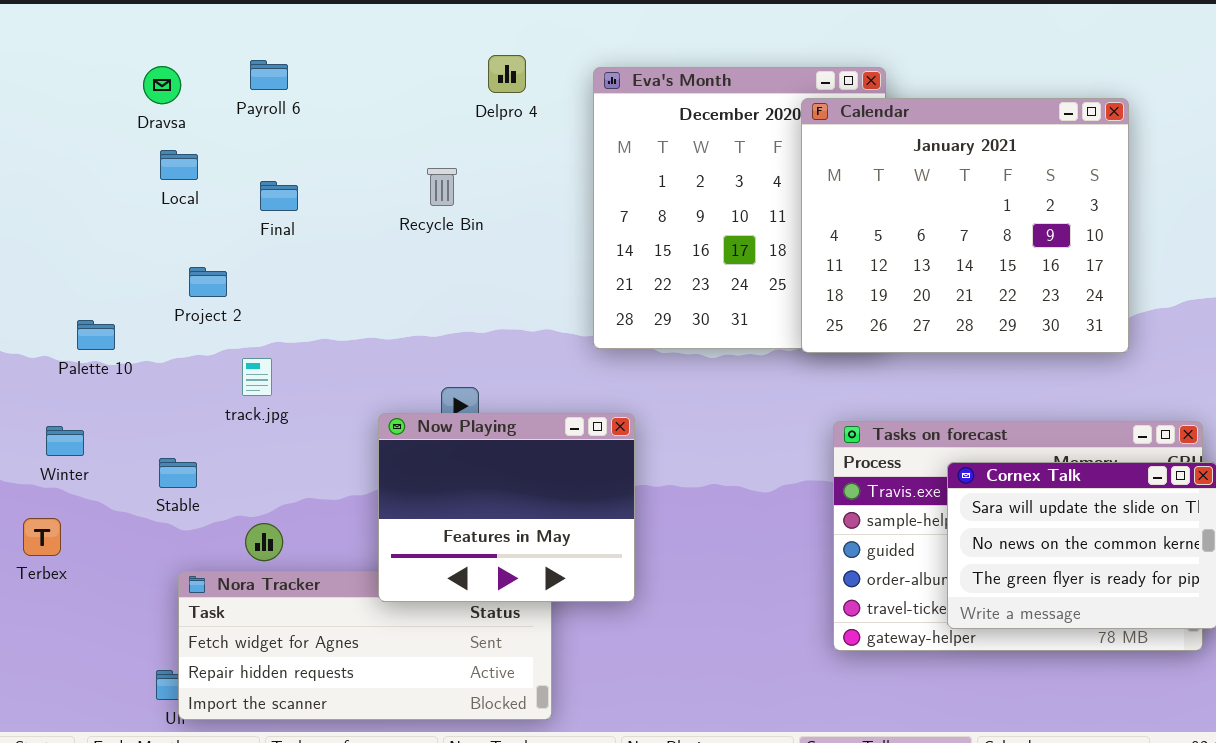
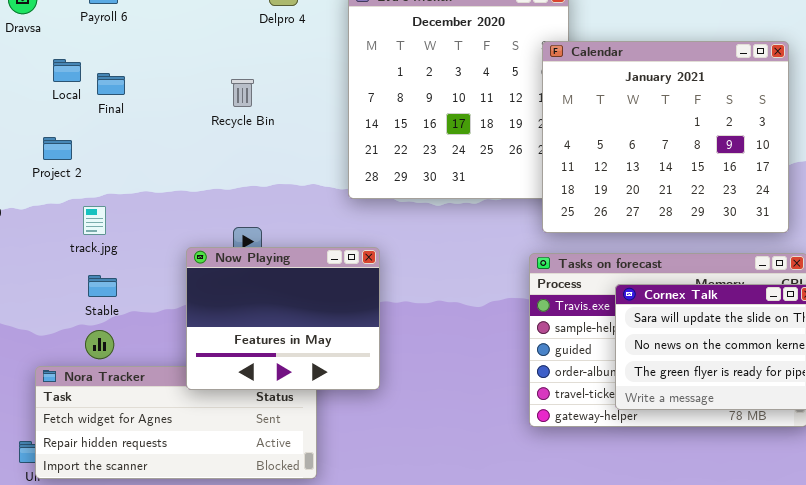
Calendar: [801,98,1129,353] -> [542,41,789,233], moved
Local: [160,150,198,180] -> [53,59,81,82], moved
Recycle Bin: [427,168,457,206] -> [231,79,254,107], moved
Stable: [159,458,197,488] -> [88,275,117,297], moved

